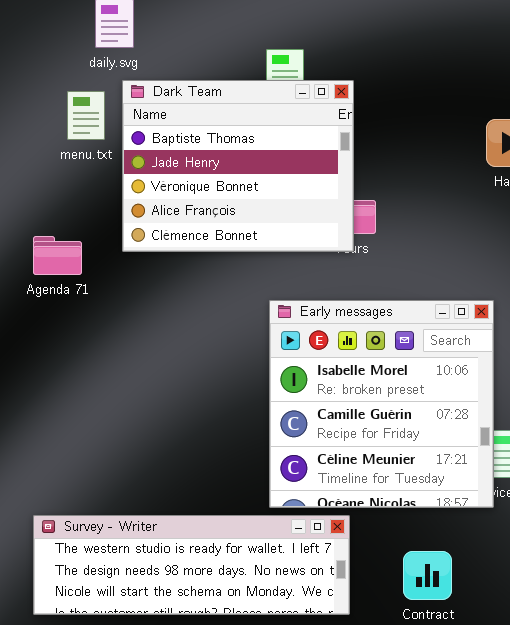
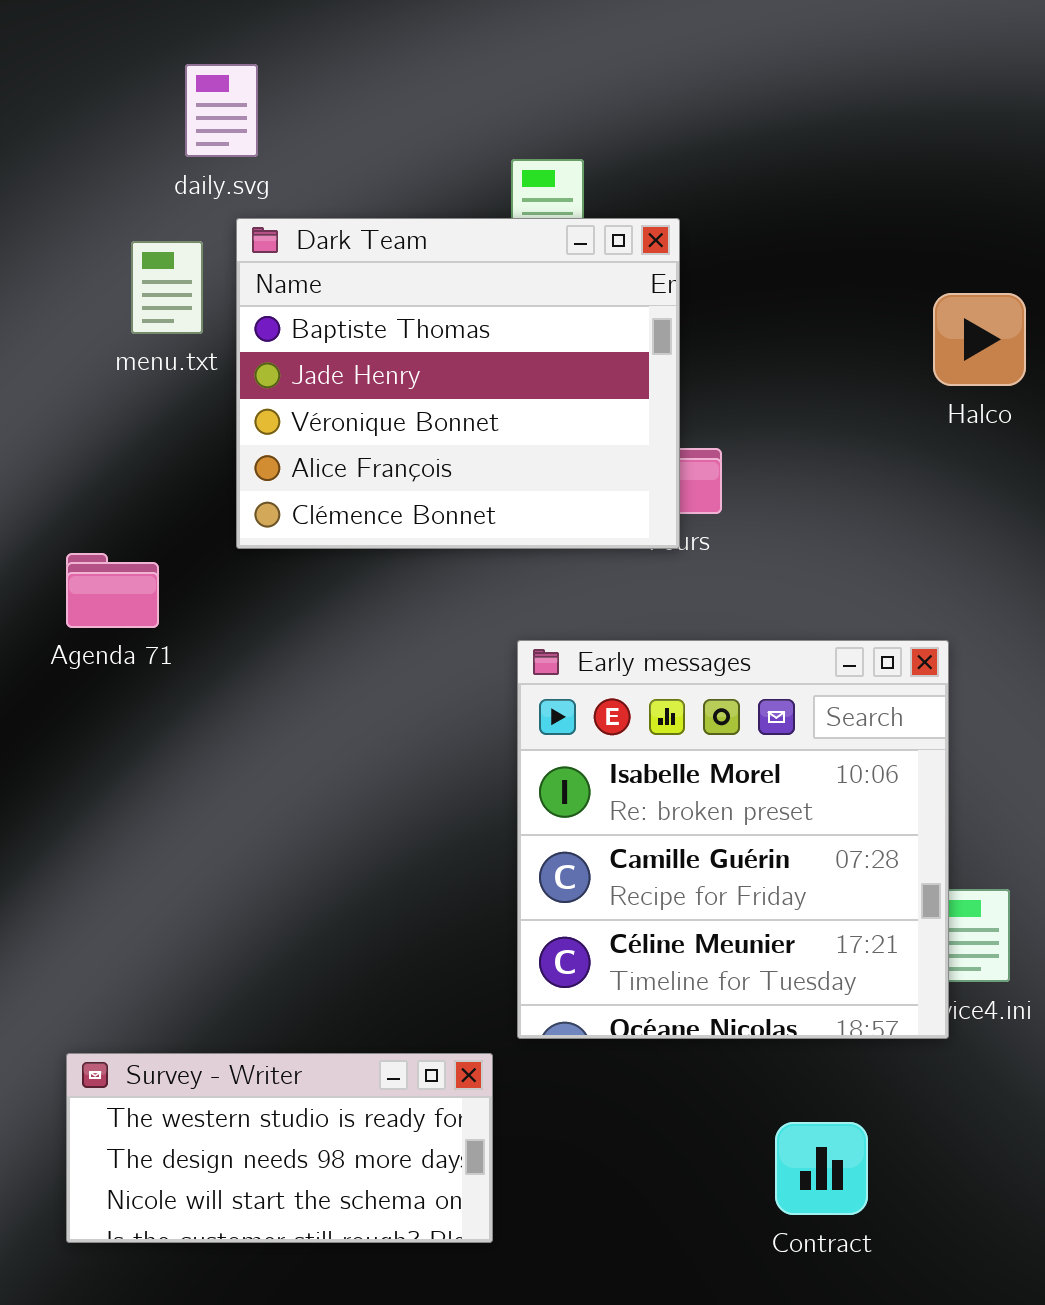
Agenda 71: [33,236,82,275] -> [66,553,159,628], moved
Survey - Writer: [33,515,350,615] -> [66,1053,493,1243], resized

